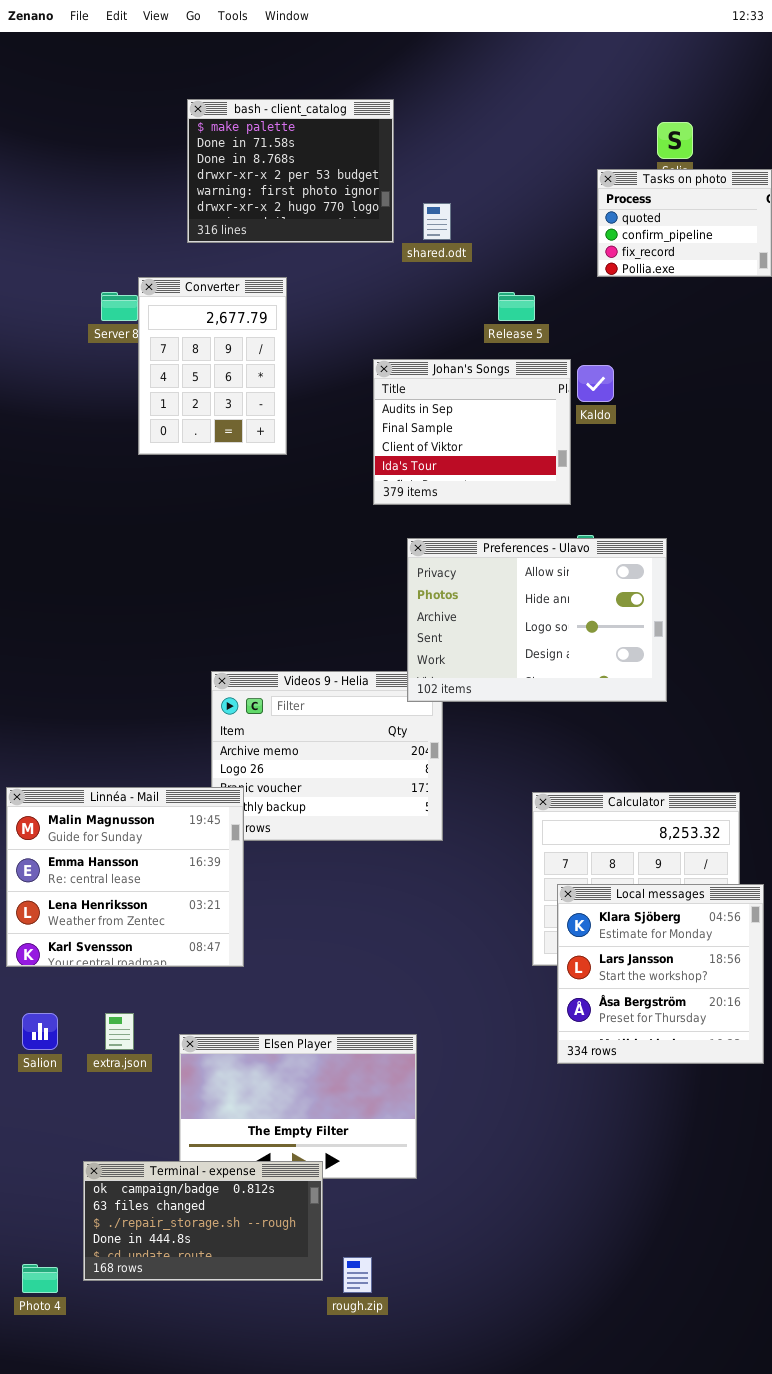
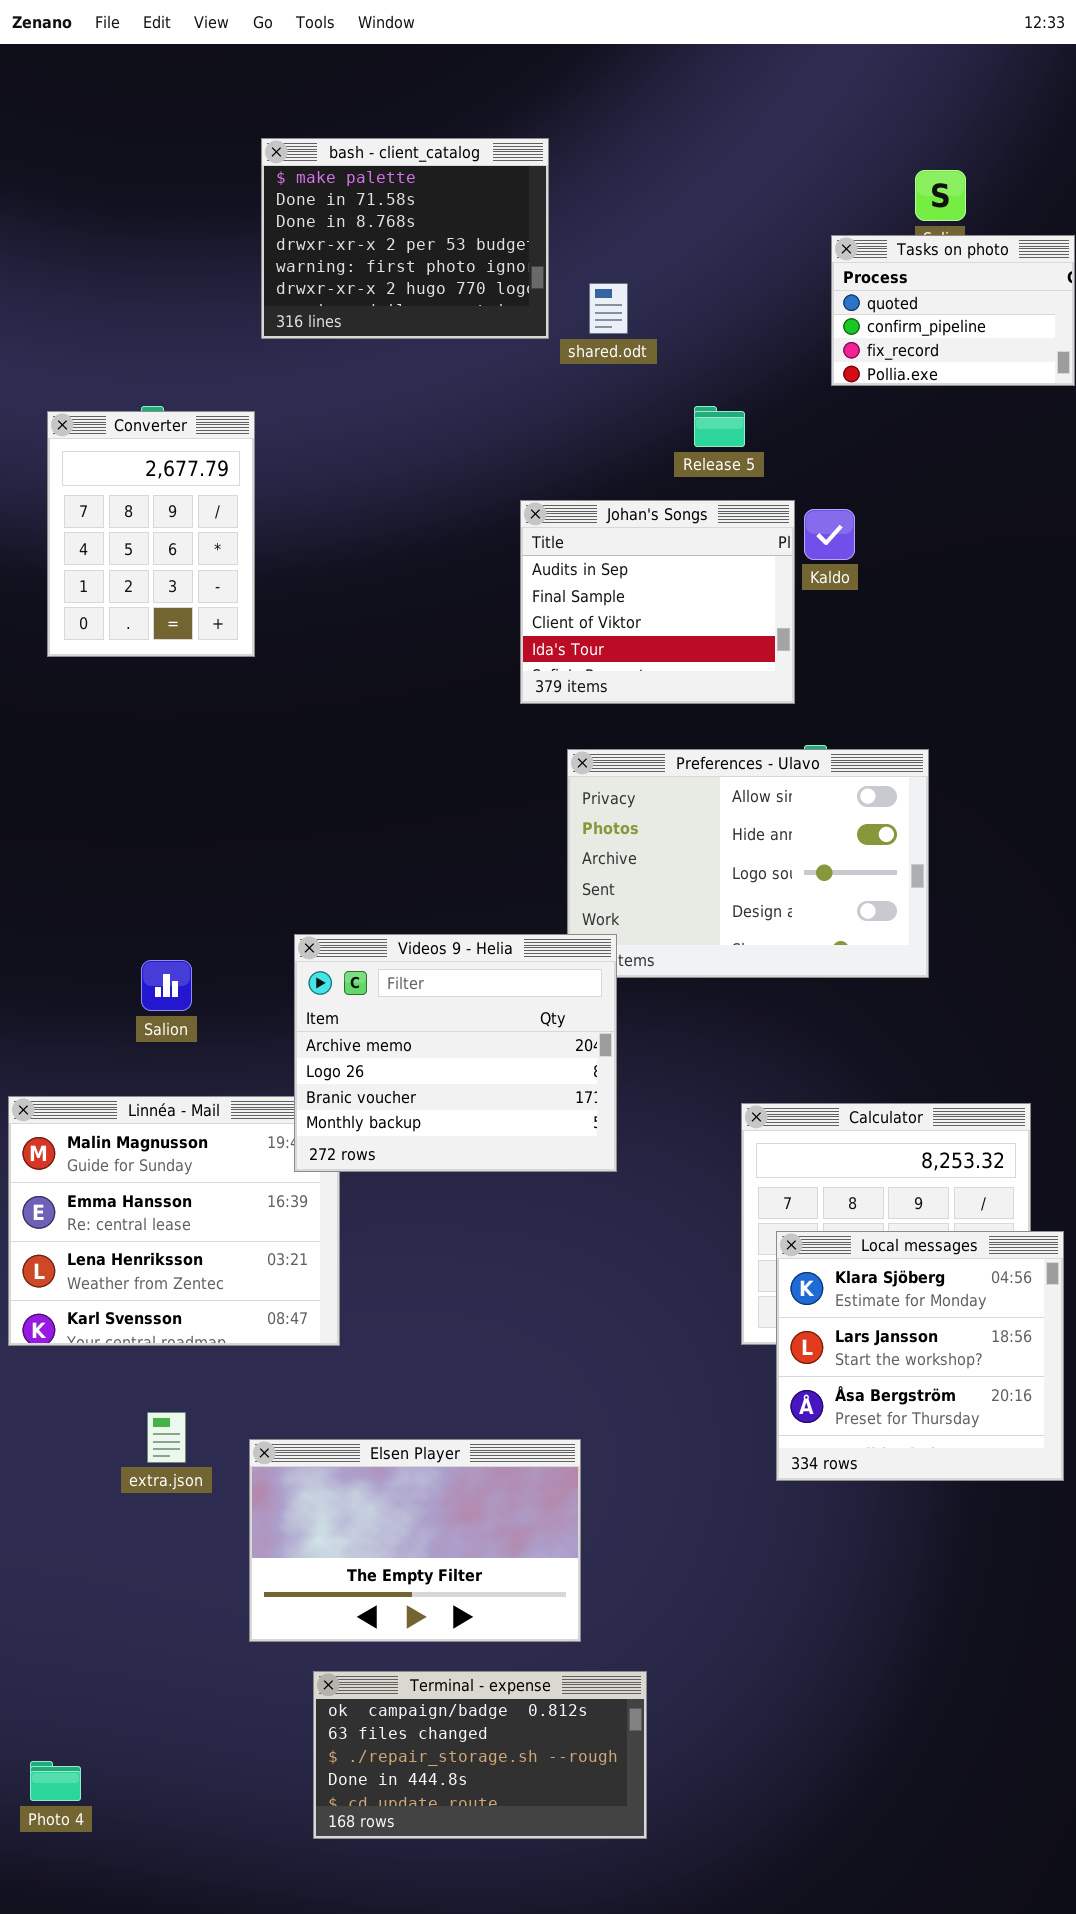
Converter: [138,277,287,455] -> [47,411,255,657], moved
Videos 9 - Helia: [211,671,443,841] -> [294,934,617,1172], raised
Salion: [22,1013,58,1050] -> [141,960,192,1011], moved
Terminal - expense: [83,1161,323,1281] -> [313,1671,647,1839], moved

